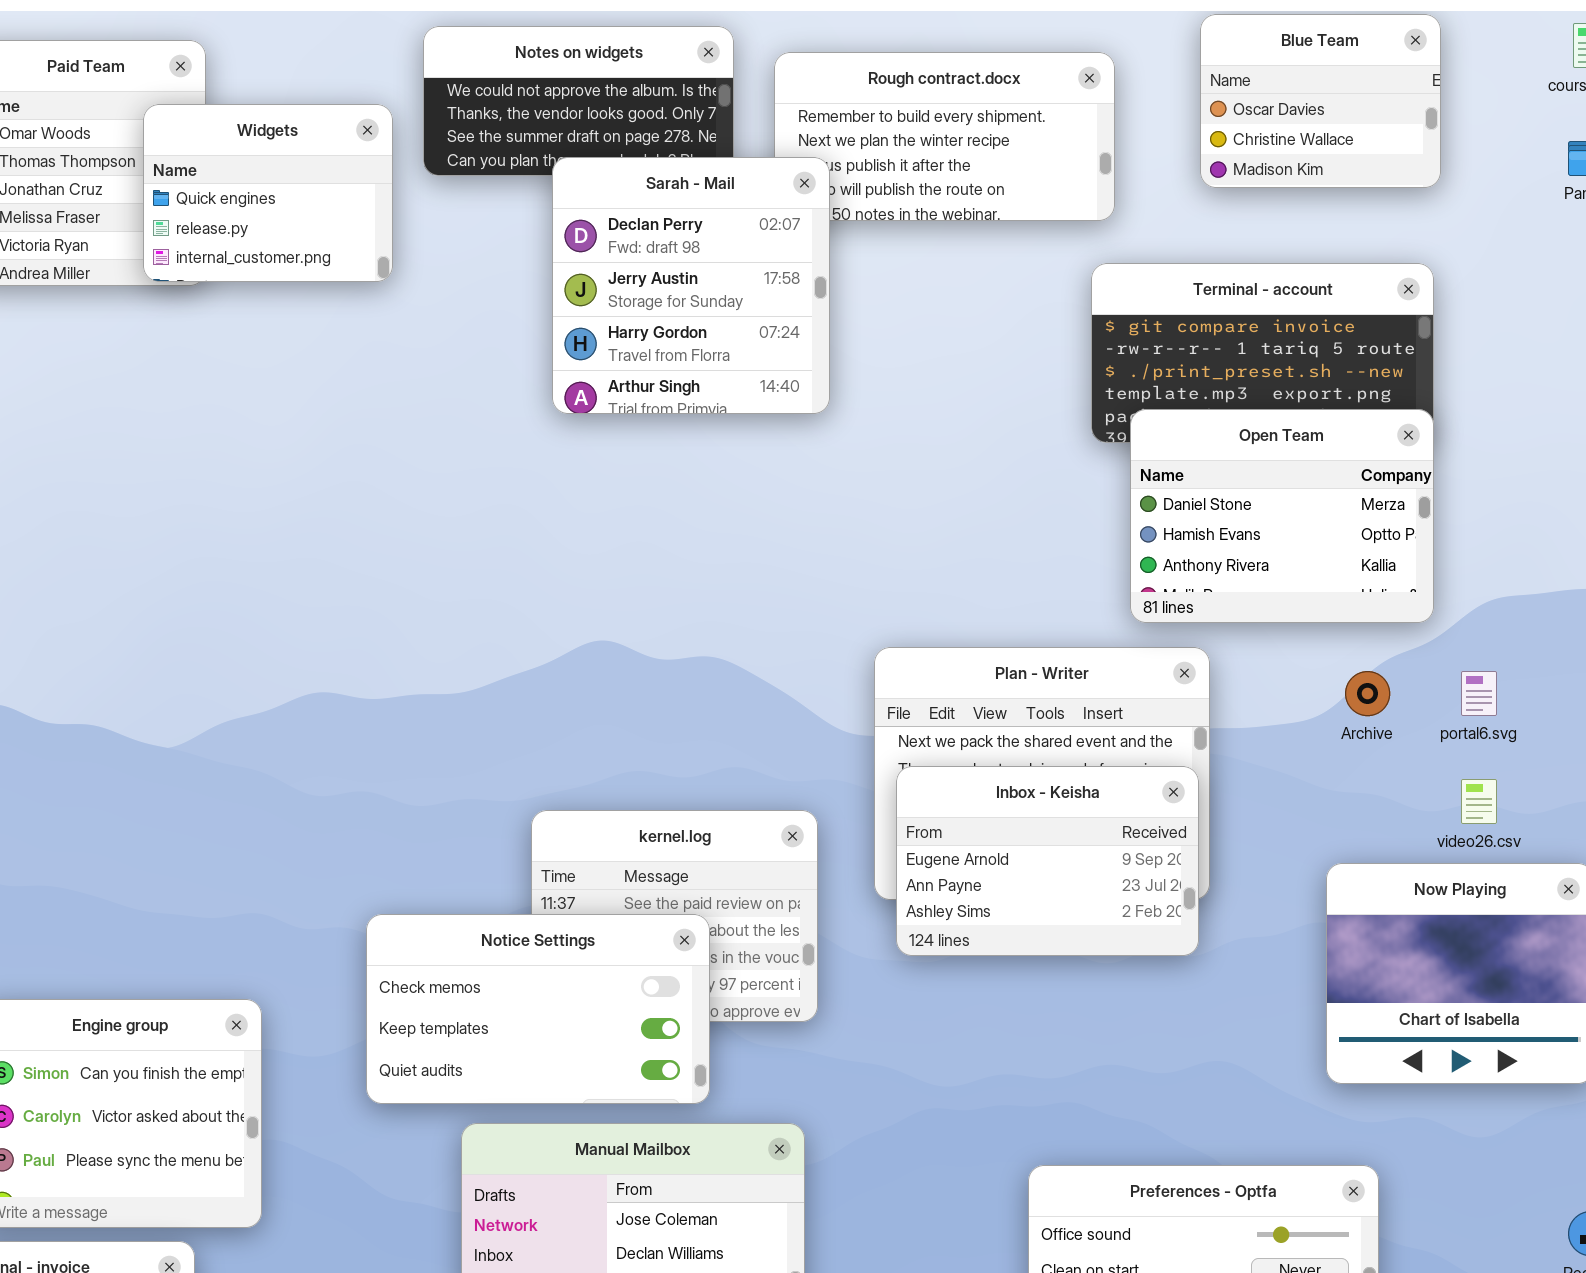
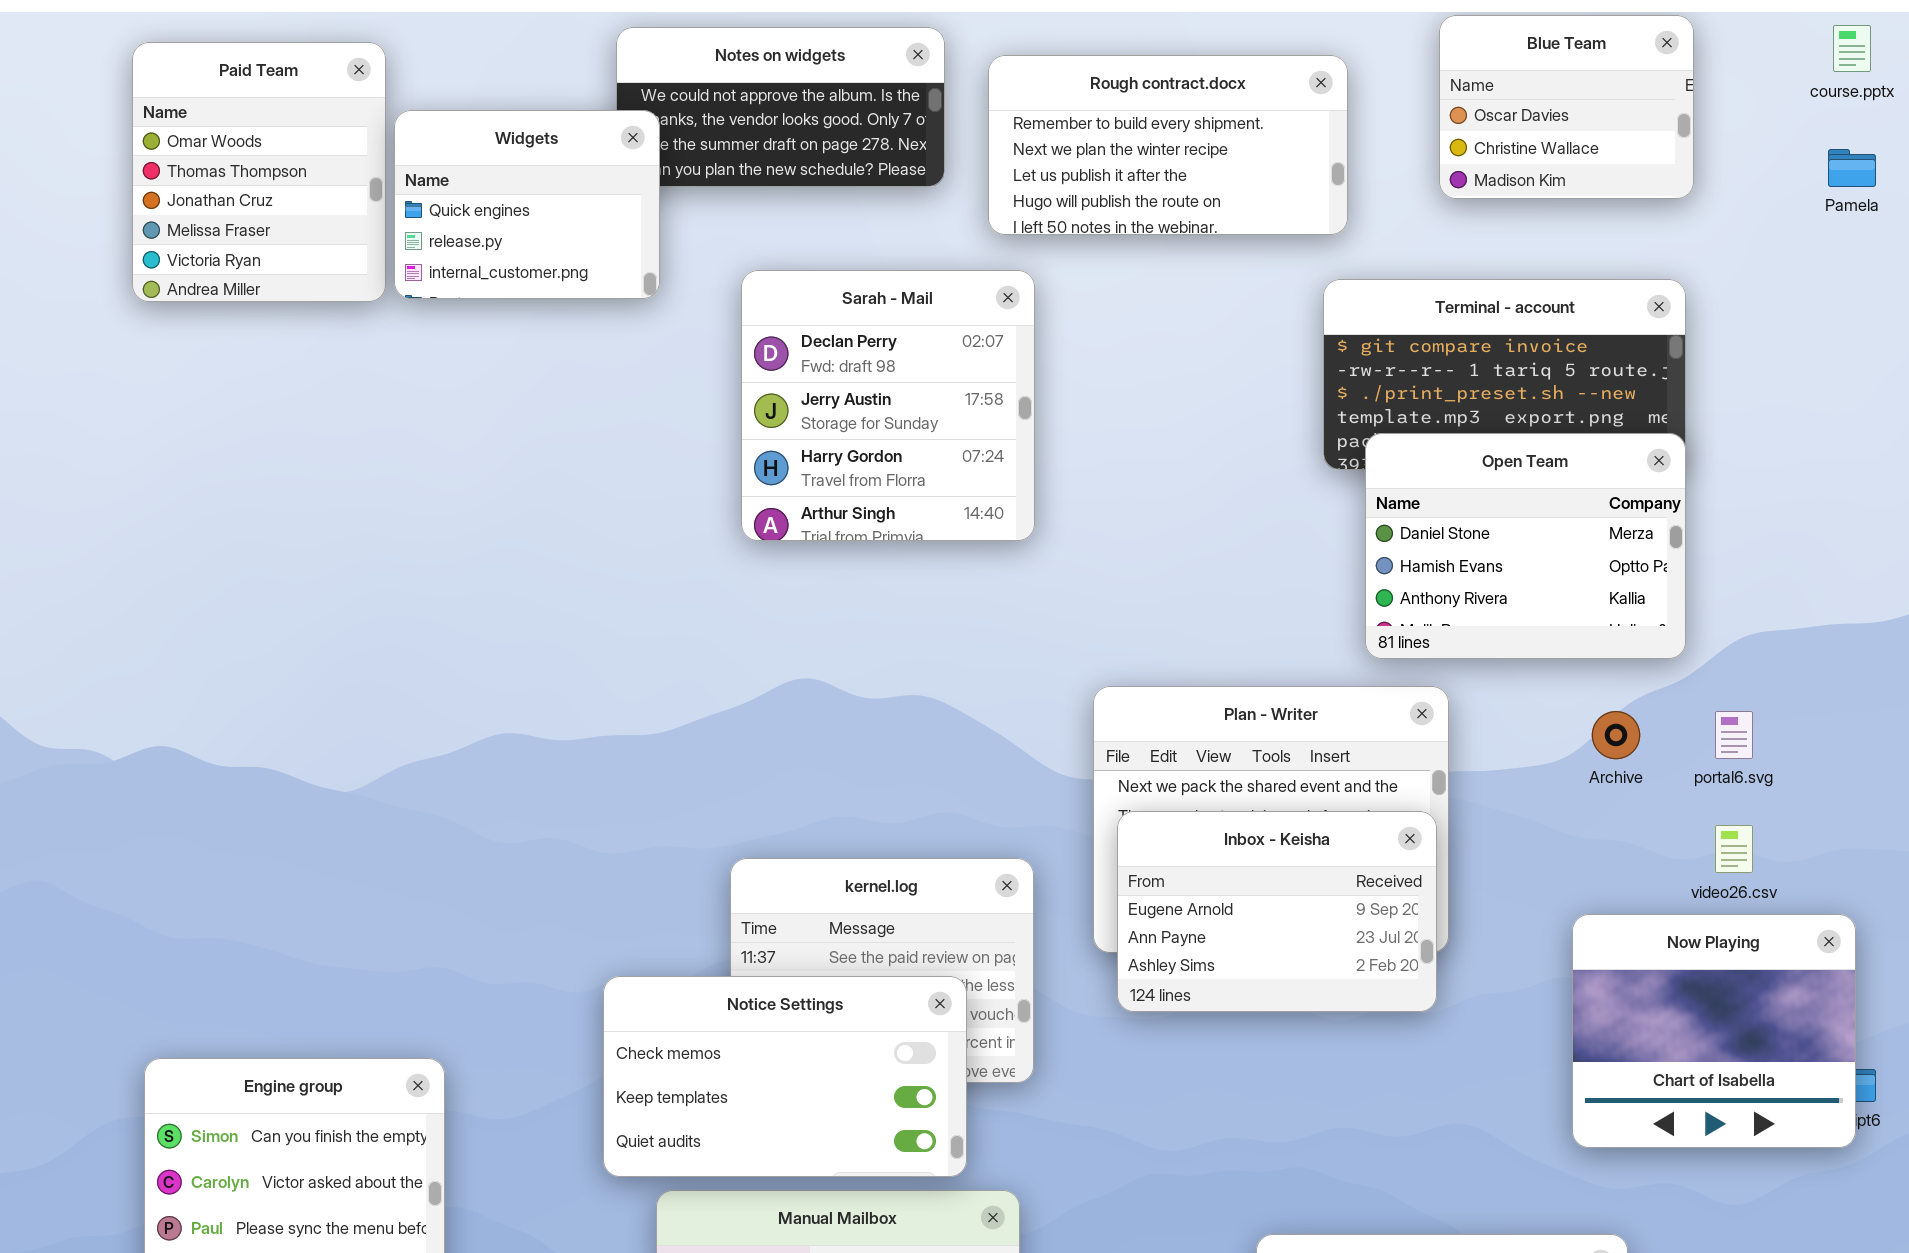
Widgets: [143,104,393,282] -> [394,110,660,299], moved
Sarah - Mail: [552,157,830,414] -> [741,270,1035,541], moved
Notice Settings: [366,914,710,1104] -> [603,976,967,1177], moved

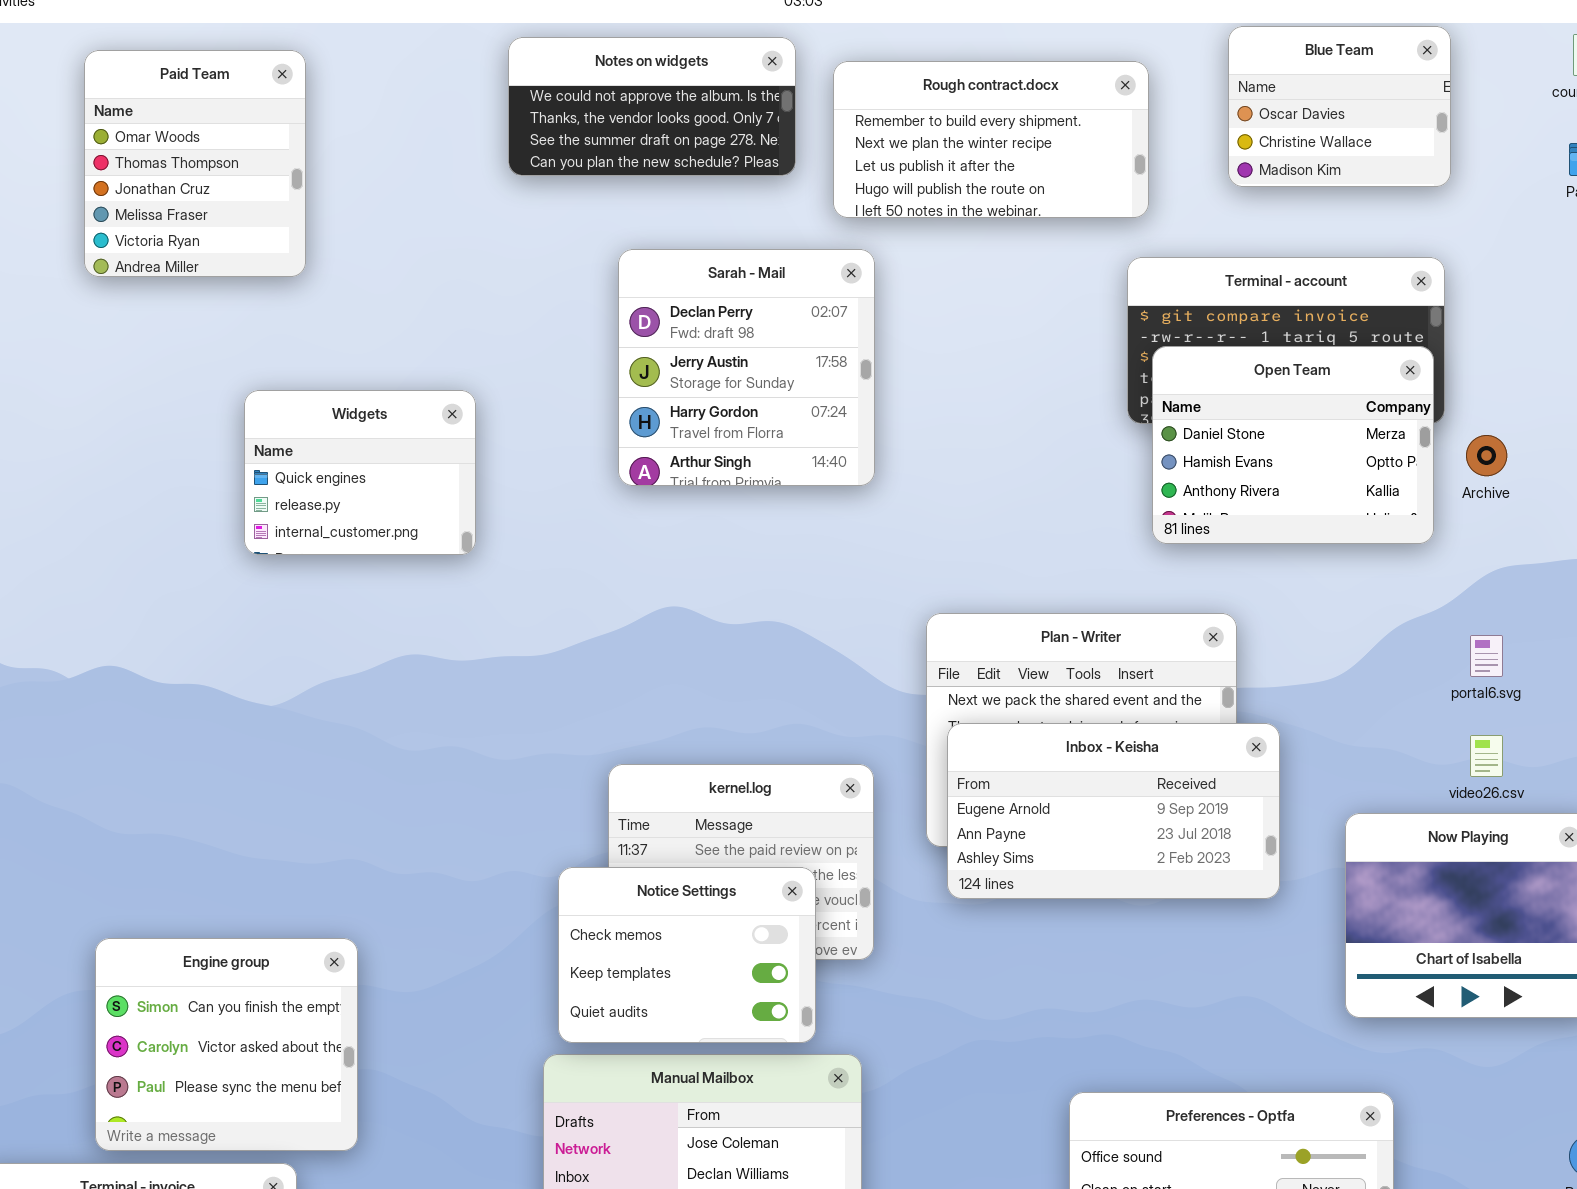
Widgets: [394,110,660,299] -> [244,390,476,555], moved
Open Team: [1365,433,1686,659] -> [1152,346,1434,544], moved
Archive: [1592,711,1640,759] -> [1466,435,1507,476], moved
Inbox - Keisha: [1117,811,1437,1012] -> [947,723,1280,899], resized
Notice Settings: [603,976,967,1177] -> [558,867,816,1043], resized

